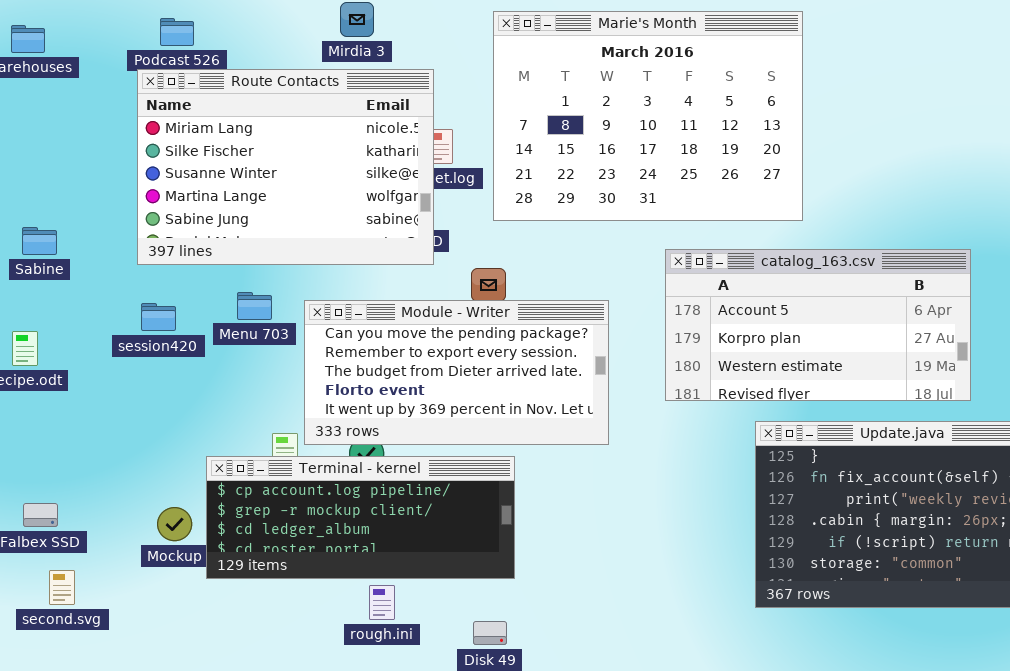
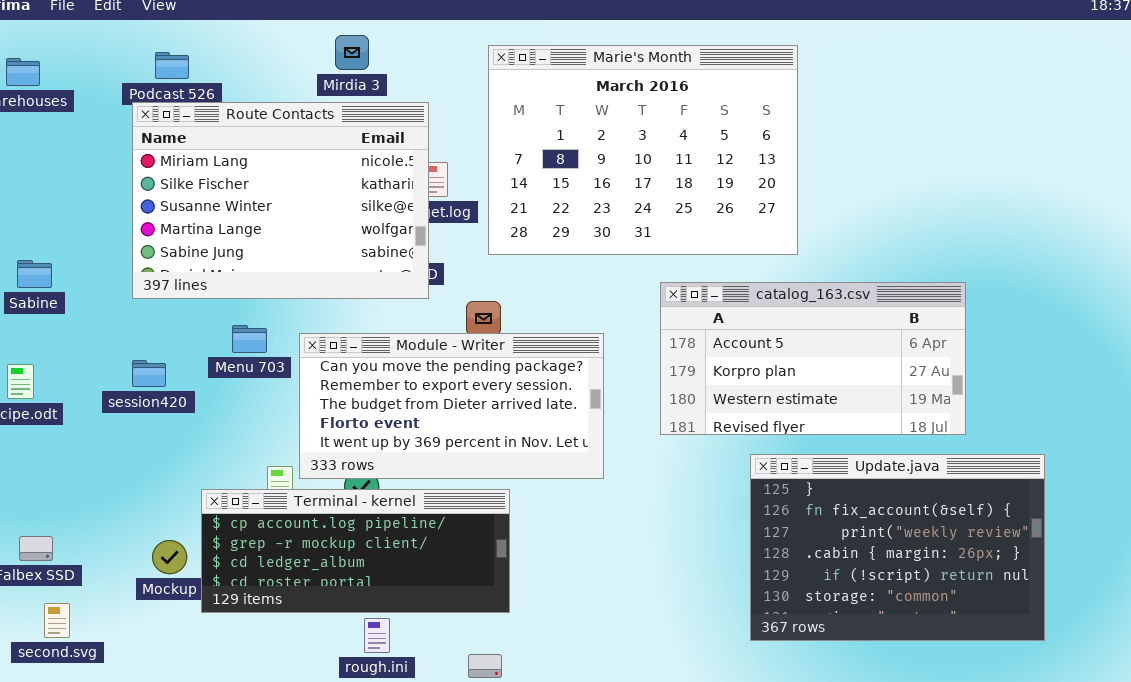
session420: [141,303,176,331] -> [132,360,166,387], moved

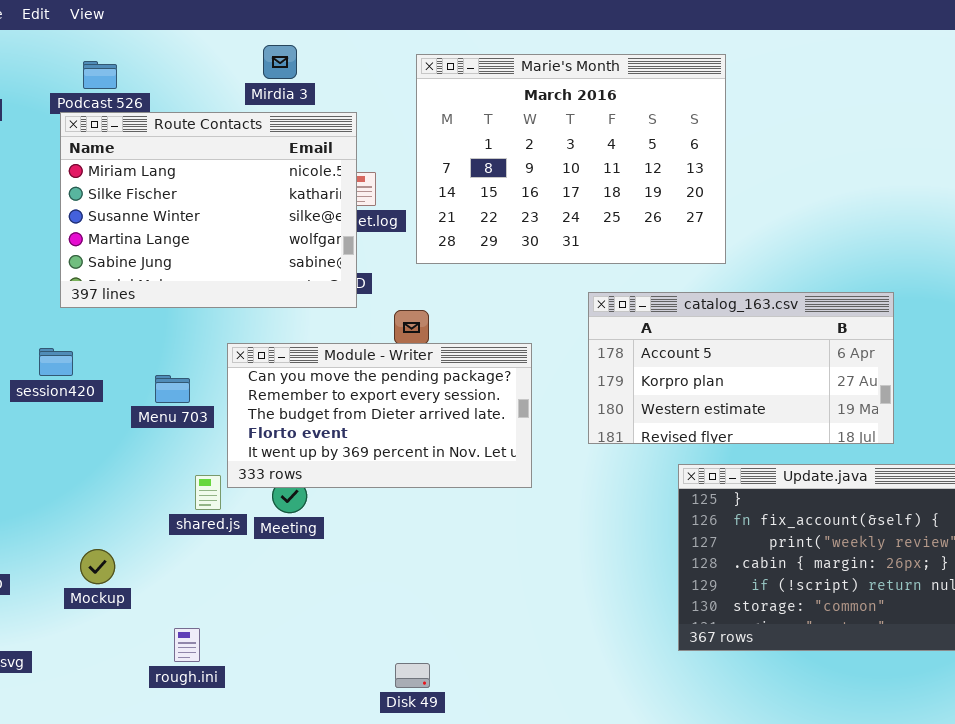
Menu 703: [232,325,267,353] -> [155,375,190,403], moved
session420: [132,360,166,387] -> [39,348,73,376], moved
Terminal - kernel: [201,489,510,613] -> none, closed
rough.ini: [364,618,390,653] -> [174,628,200,662], moved

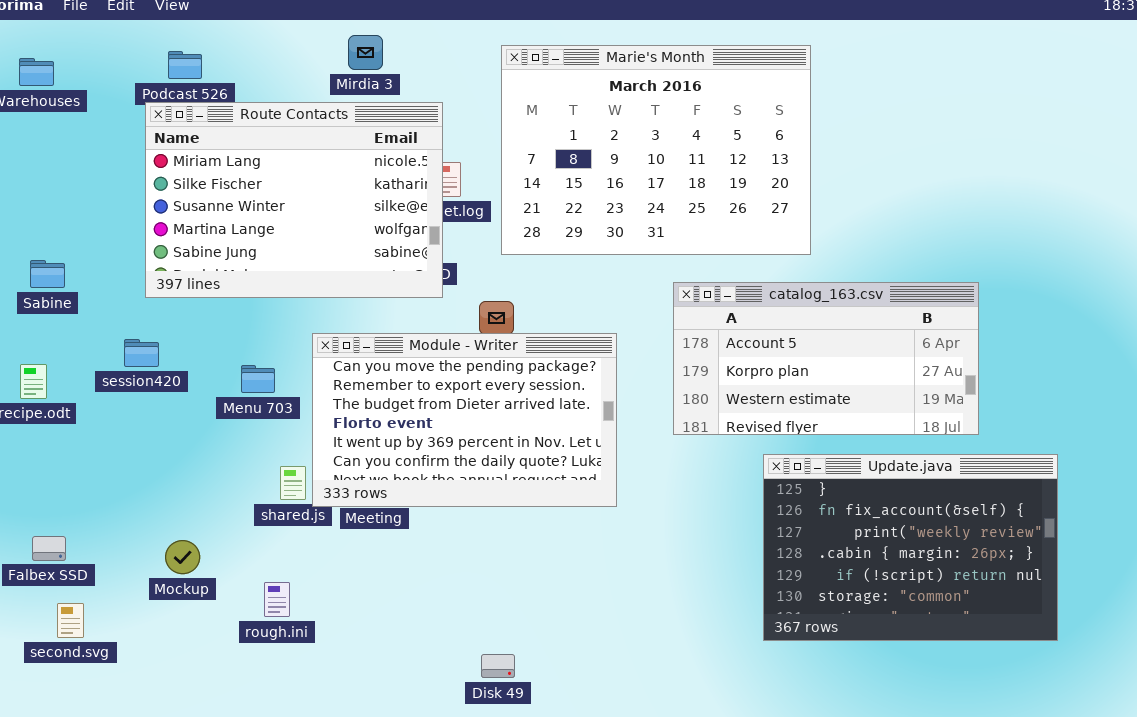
Module - Writer: [227,343,532,488] -> [312,333,617,507], resized
rough.ini: [174,628,200,662] -> [264,582,290,617], moved

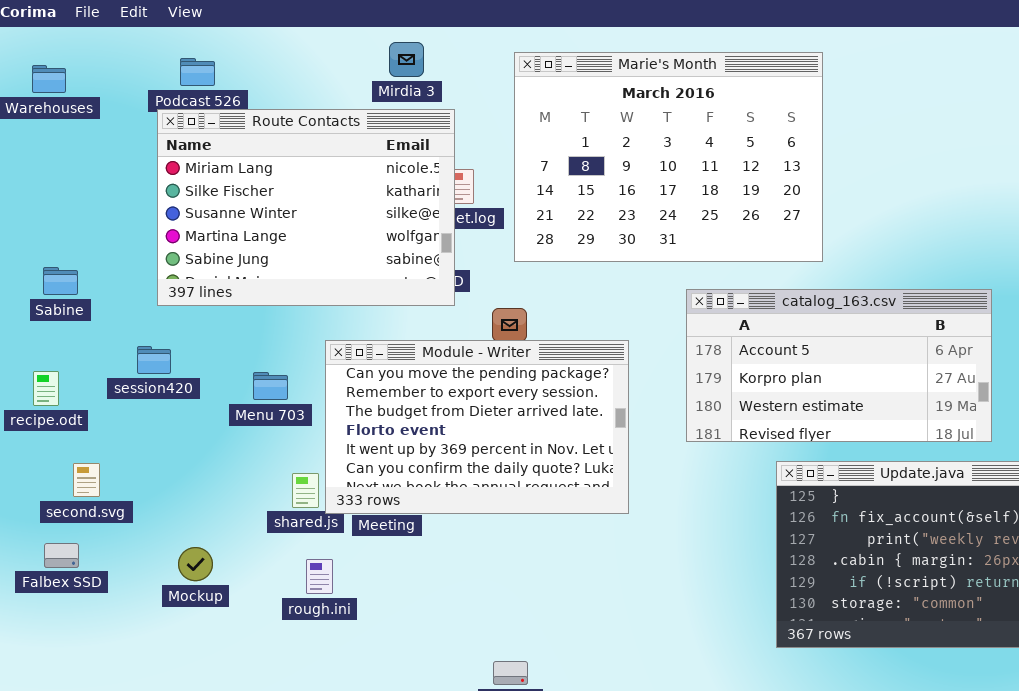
Mirdia 3: [348,35,383,70] -> [389,42,424,77], moved
rough.ini: [264,582,290,617] -> [306,559,333,594], moved
second.svg: [57,603,84,638] -> [73,463,100,497], moved

